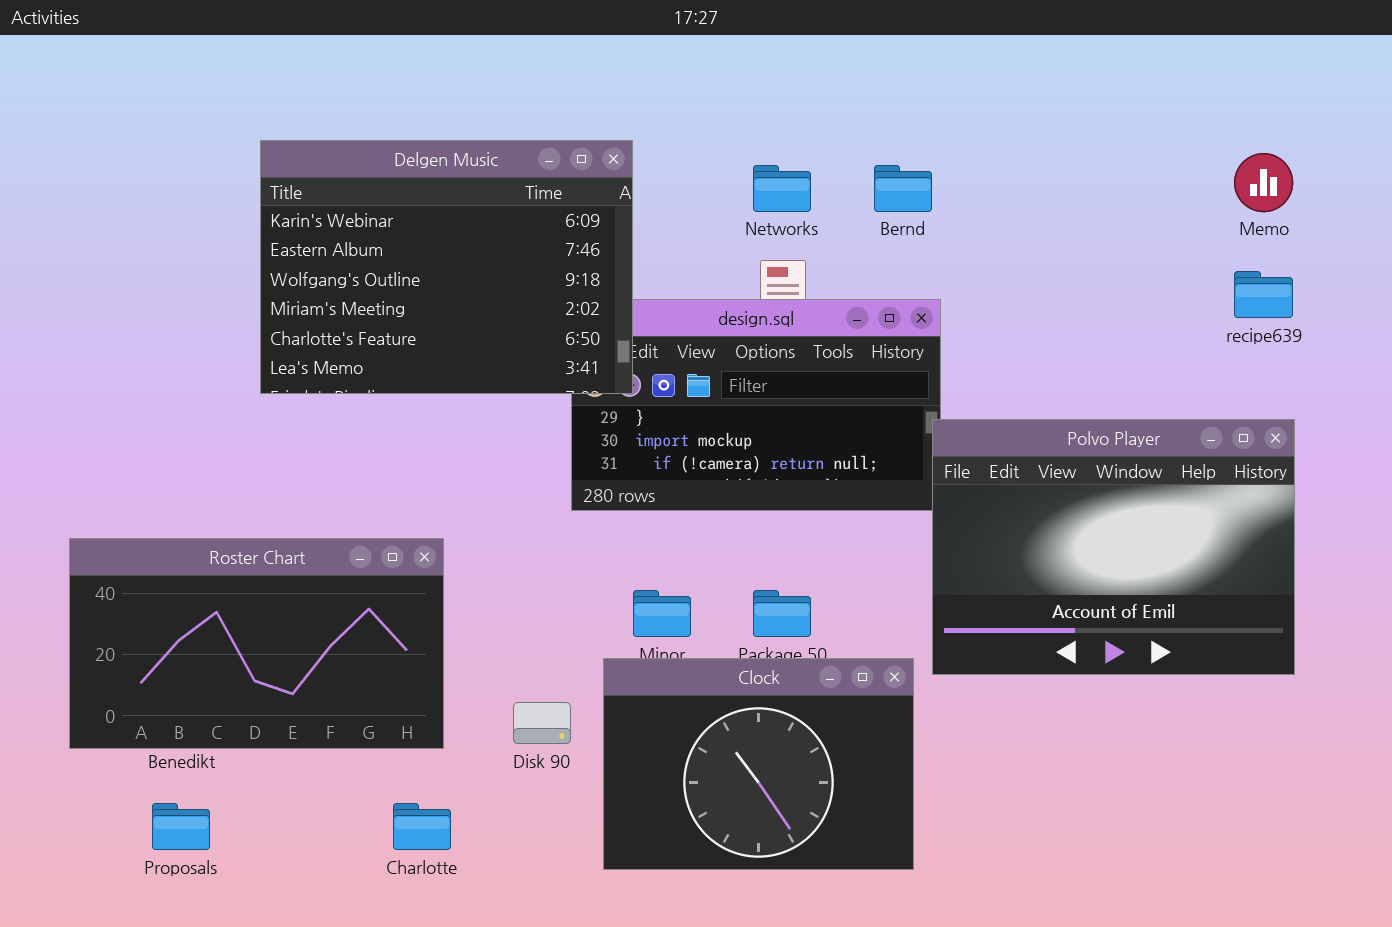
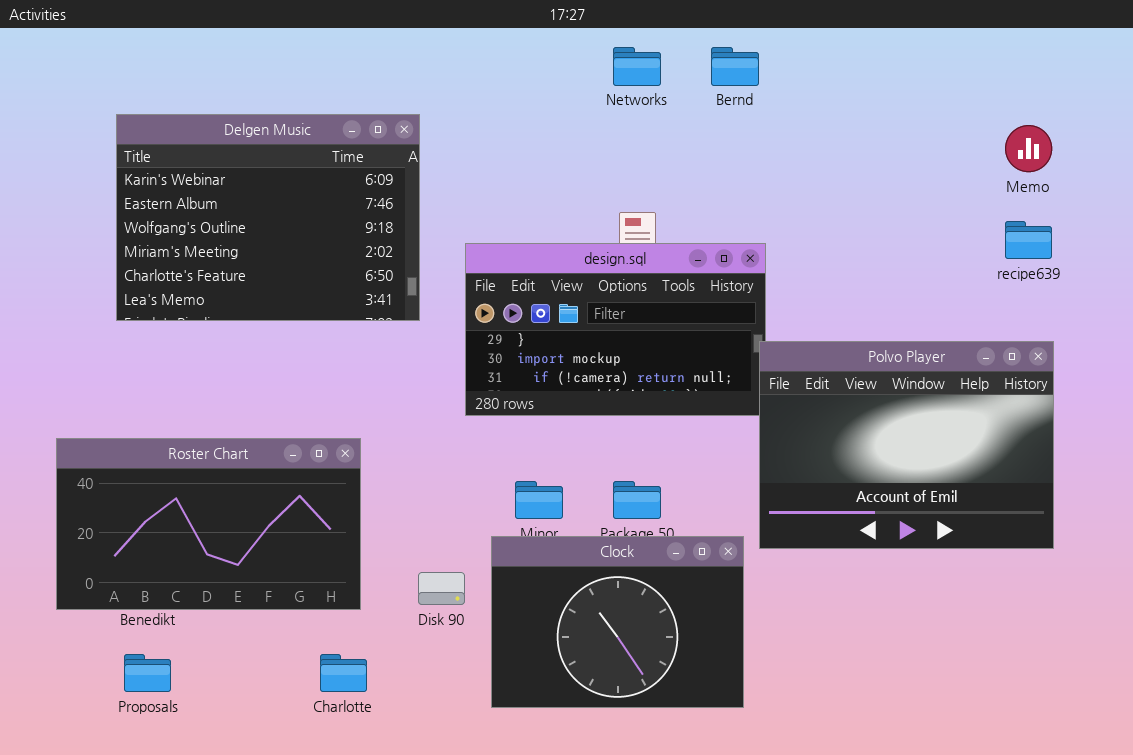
Delgen Music: [260,140,633,394] -> [116,114,420,321], moved
Networks: [753,165,811,212] -> [613,47,661,86], moved
Bernd: [874,165,932,212] -> [711,47,759,86], moved

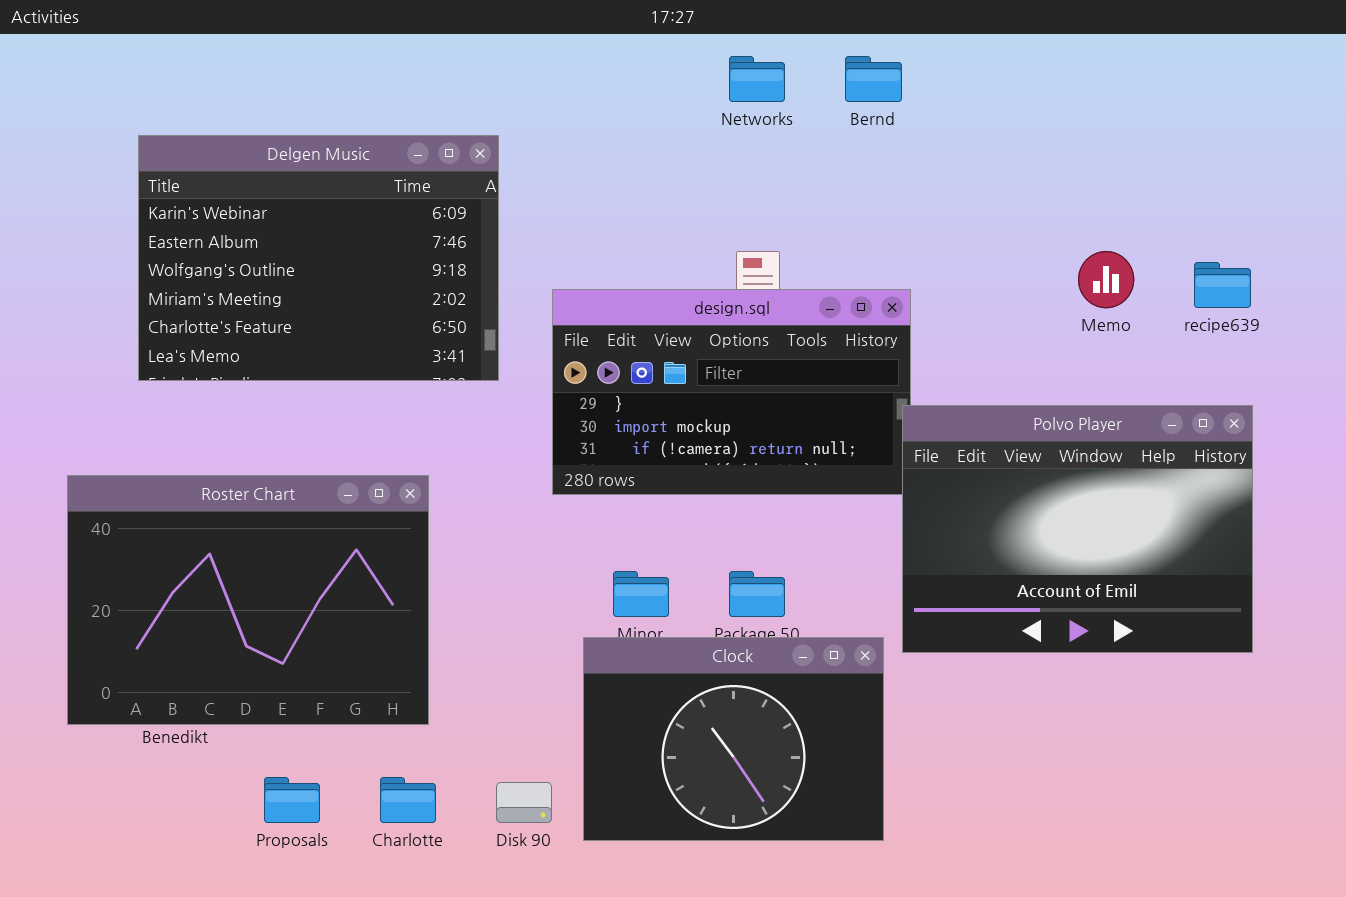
Memo: [1005,125,1052,172] -> [1078,251,1134,308], moved
Roster Chart: [56,438,361,610] -> [67,475,429,725], resized
Disk 90: [418,572,465,605] -> [496,782,552,823], moved
Proposals: [124,654,171,692] -> [264,777,320,823], moved

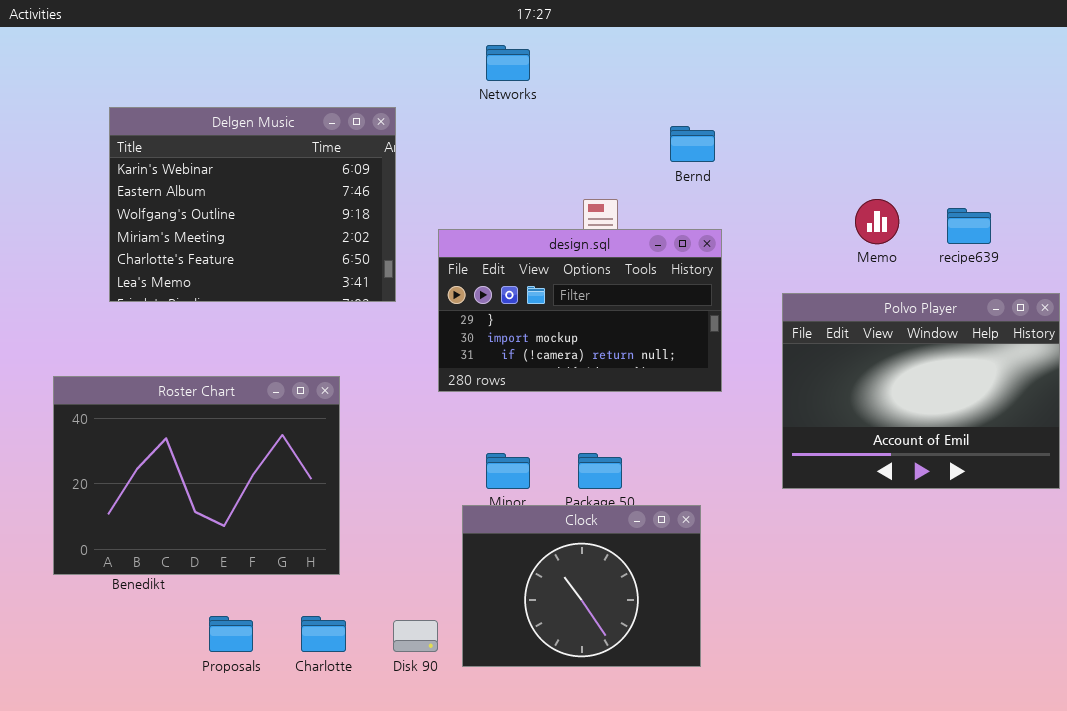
Networks: [729,56,785,102] -> [486,45,530,81], moved
Bernd: [845,56,902,102] -> [670,126,715,162], moved
Polvo Player: [902,405,1253,653] -> [782,293,1060,489], moved

